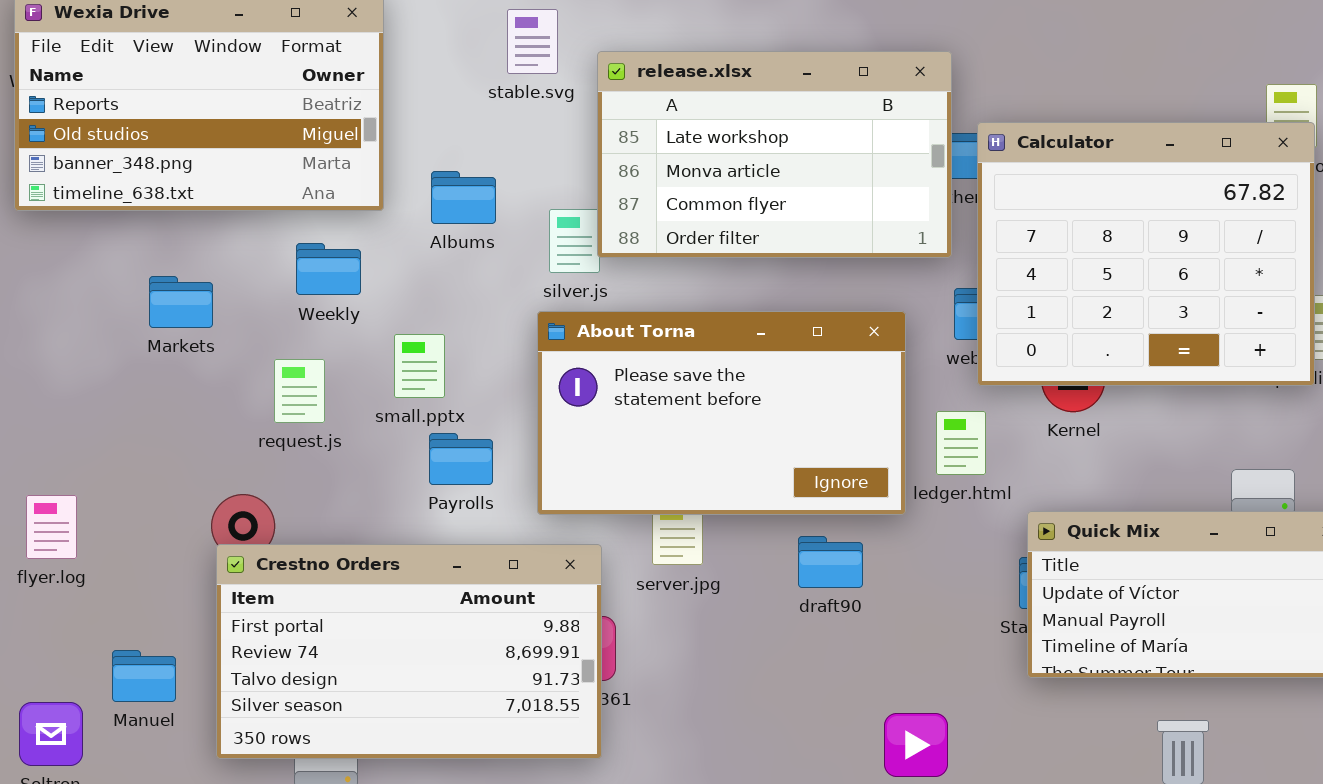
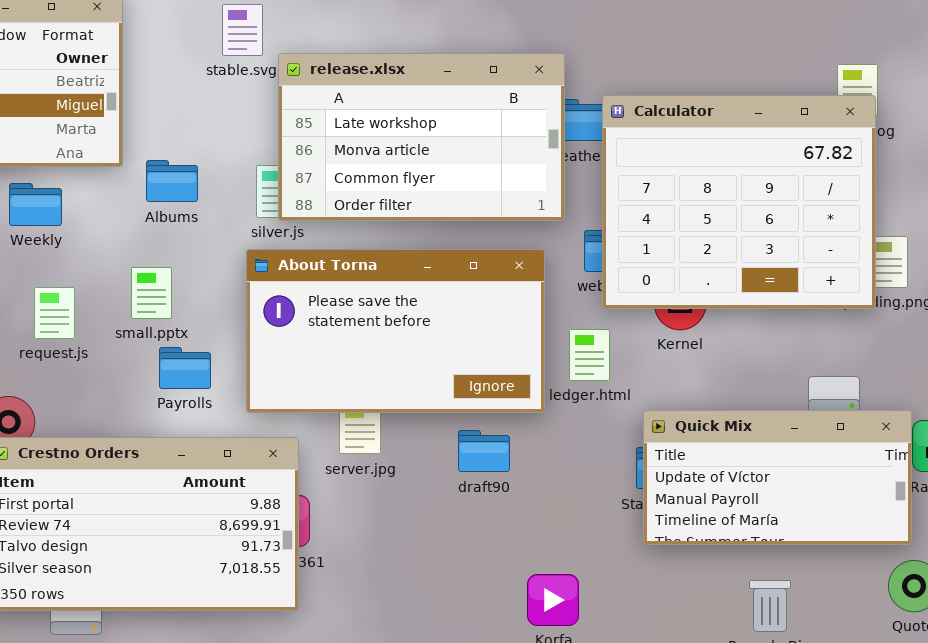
release.xlsx: [597,51,952,258] -> [278,53,565,221], moved
Albums: [431,171,496,224] -> [146,160,198,202], moved
Weekly: [296,243,361,295] -> [9,183,62,226], moved

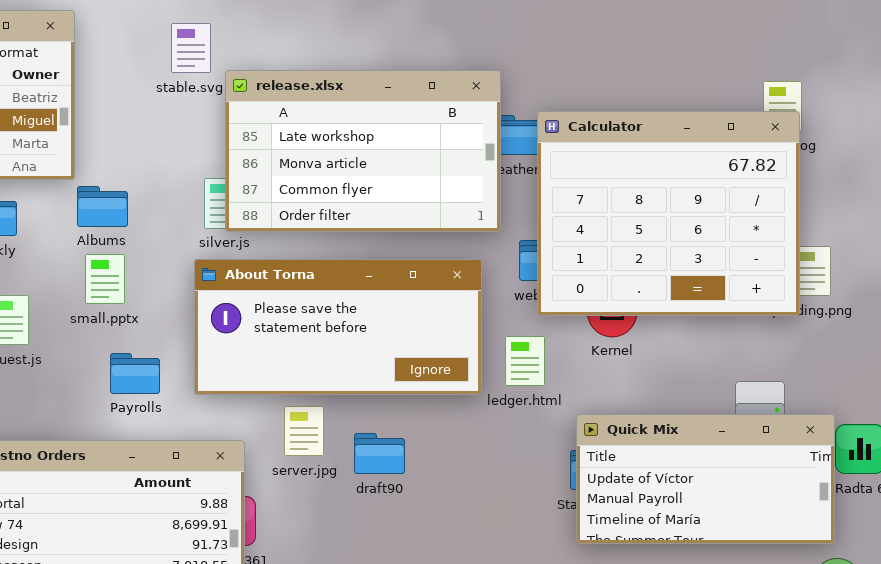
Albums: [146,160,198,202] -> [77,186,128,227], moved
About Torna: [246,249,545,413] -> [194,259,482,395], resized
small.pptx: [131,267,172,319] -> [85,254,125,304], moved
draft90: [458,430,510,472] -> [354,433,405,474], moved

